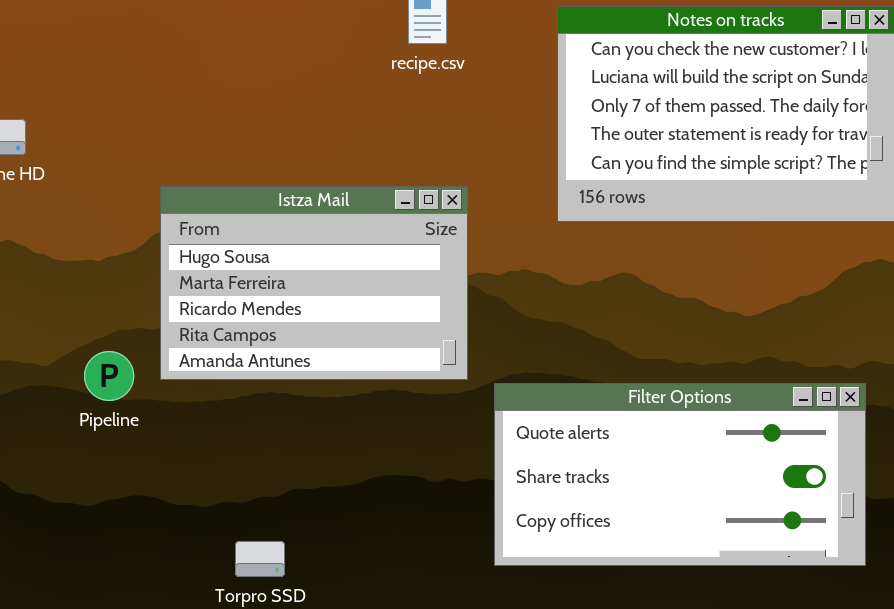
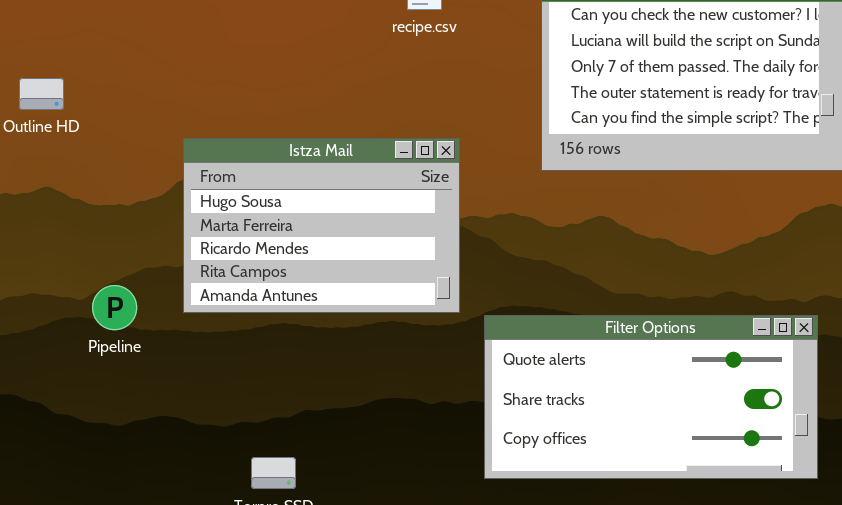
Pipeline: [84,351,134,401] -> [92,285,137,330], moved

